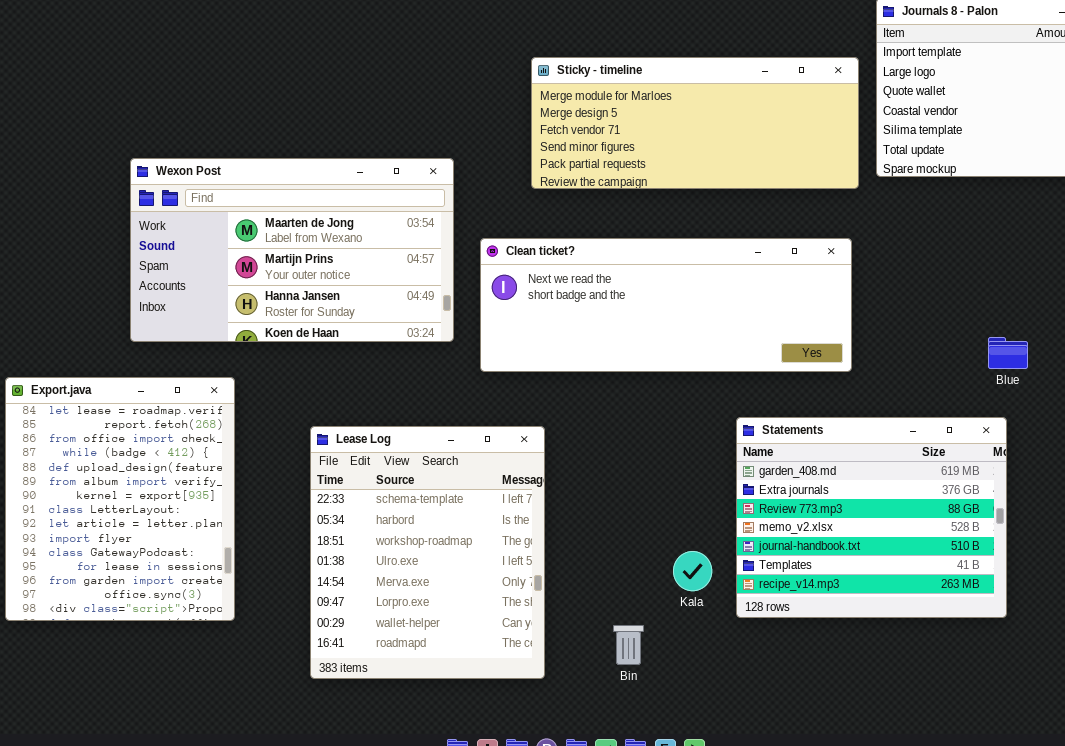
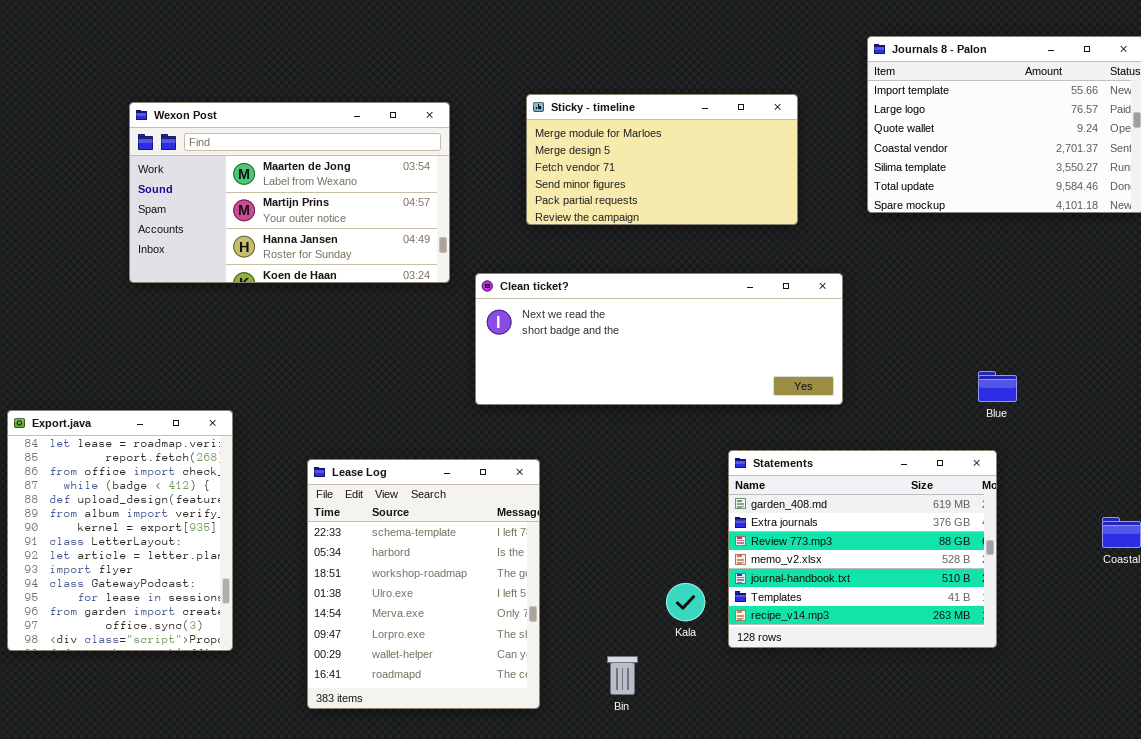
Sticky - timeline: [531,57,859,189] -> [526,94,798,225], resized
Wexon Post: [130,158,454,342] -> [129,102,450,283], moved

